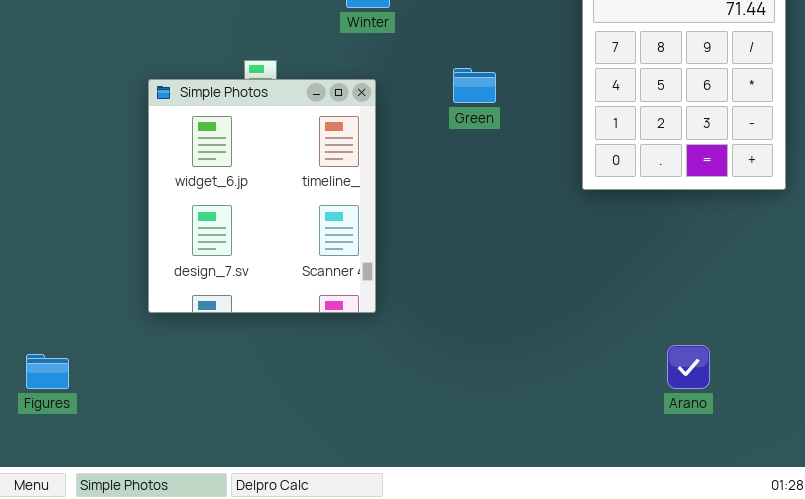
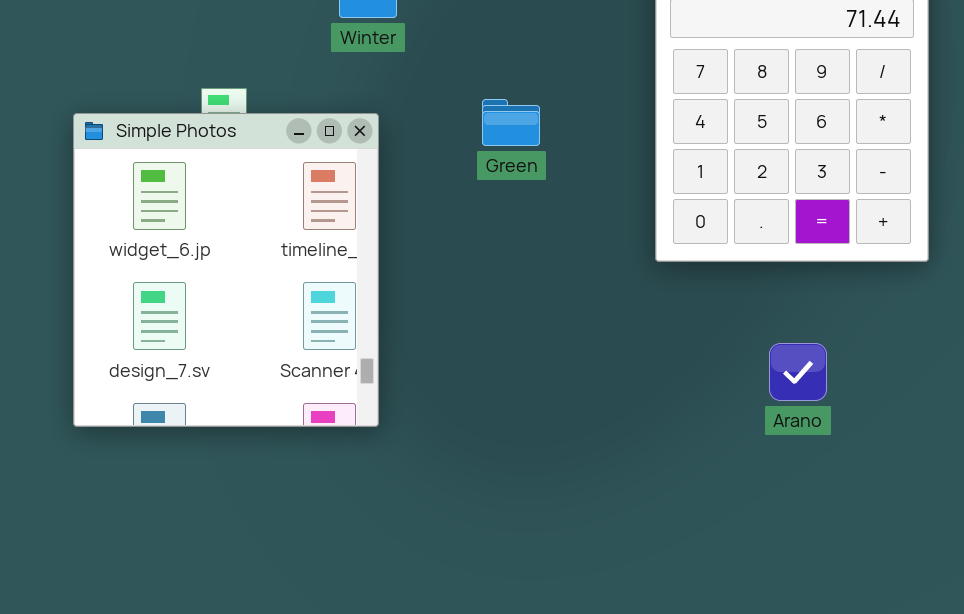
Arano: [667,345,710,389] -> [769,343,827,401], moved

